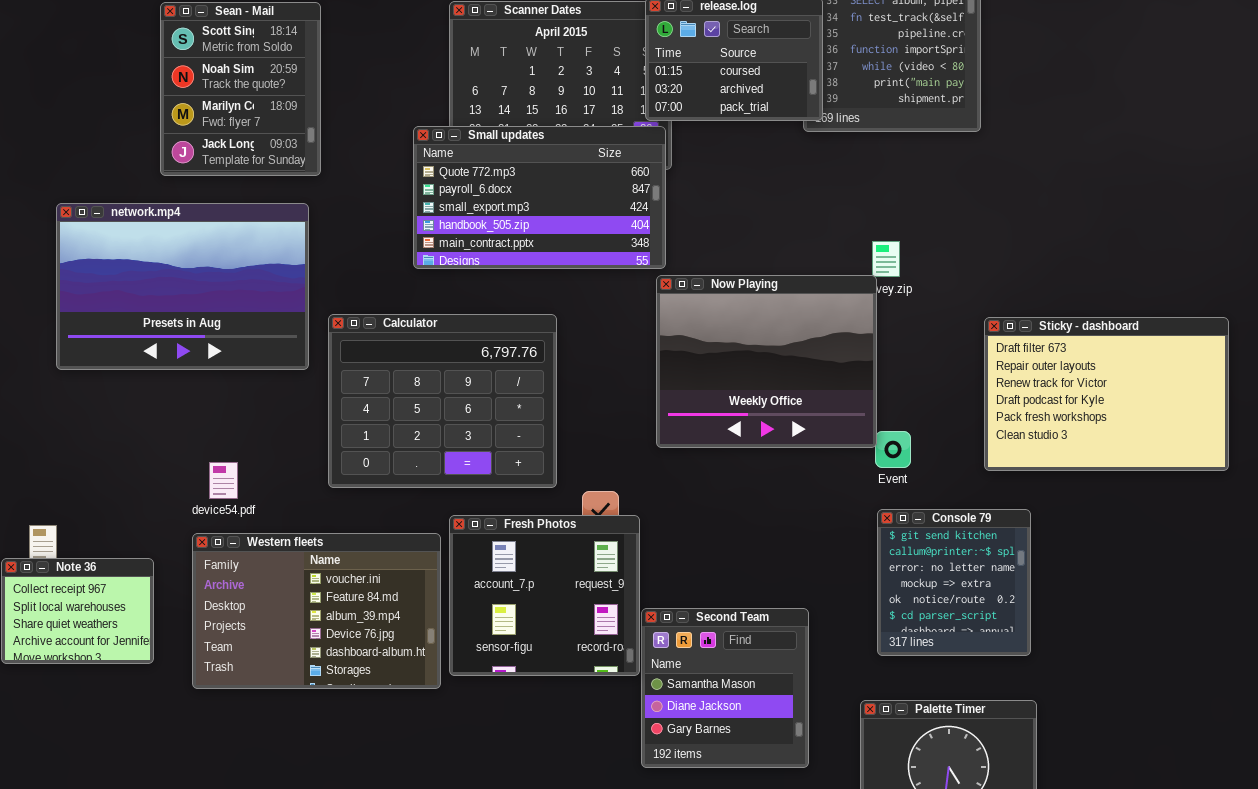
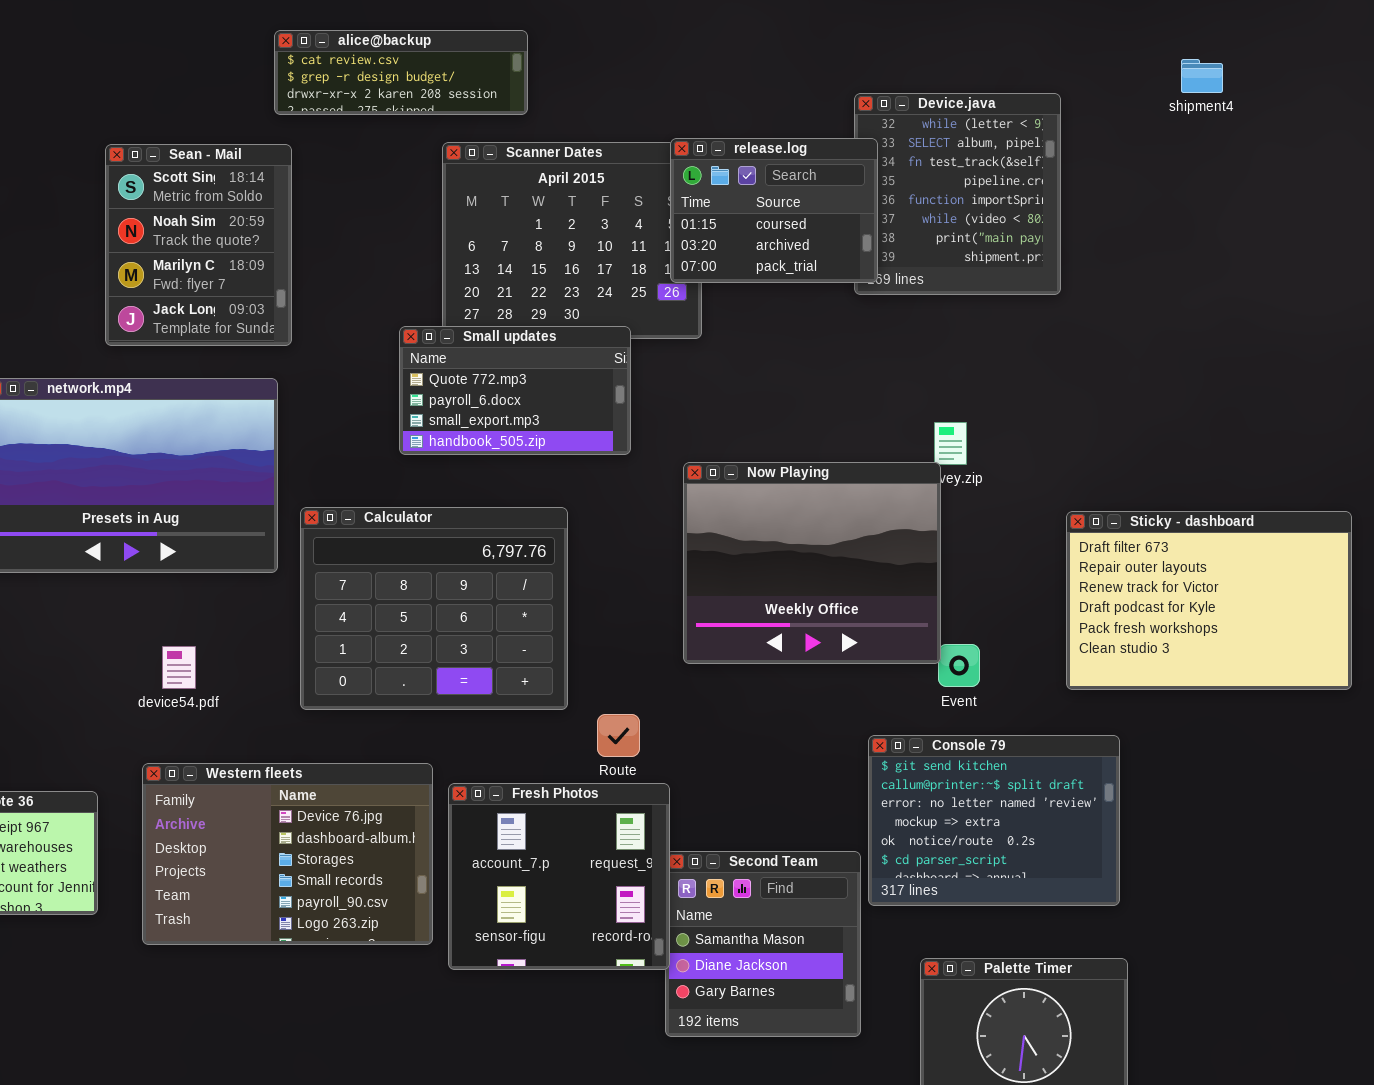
Small updates: [413,126,666,269] -> [399,326,631,455], resized
device54.pdf: [209,462,238,499] -> [162,646,196,689], moved
Console 79: [877,509,1031,656] -> [868,735,1120,906], resized
Fresh Photos: [449,515,640,676] -> [448,783,670,970], moved
Western fleets: [192,533,441,689] -> [142,763,433,945], scrolled down 3 rows

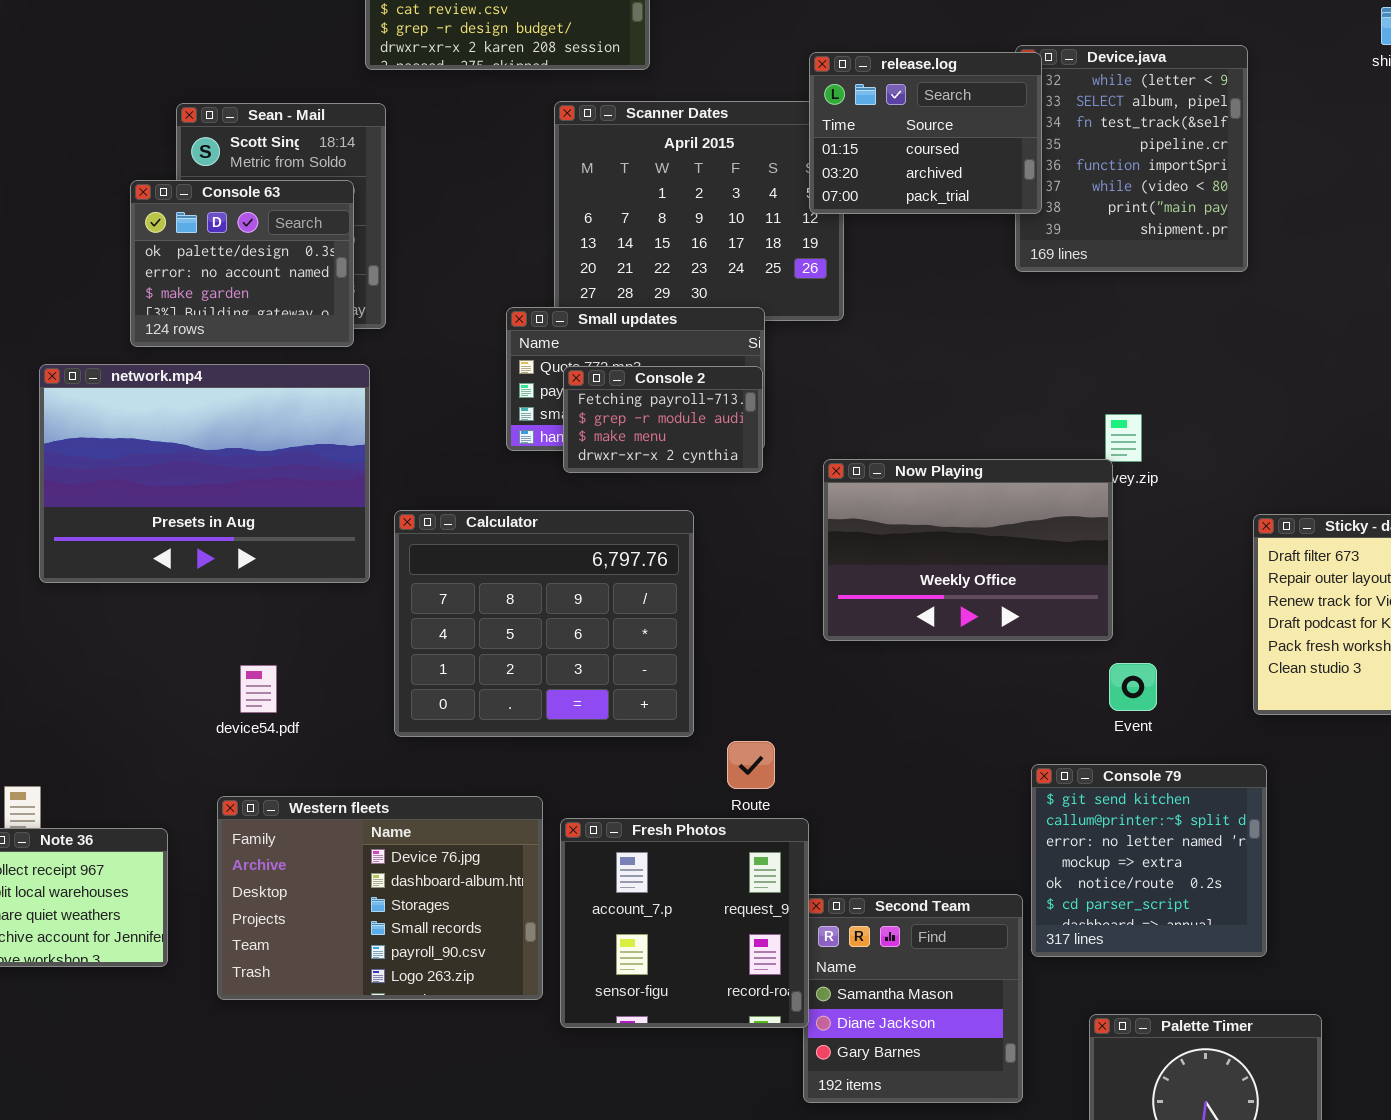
release.log: [670,138,878,283] -> [809,52,1042,214], moved
Console 63: none -> [130,180,354,347], opened
Console 2: none -> [563,366,763,473], opened
Now Playing: [683,462,941,664] -> [823,459,1113,641], resized
Console 79: [868,735,1120,906] -> [1031,764,1267,957], resized

